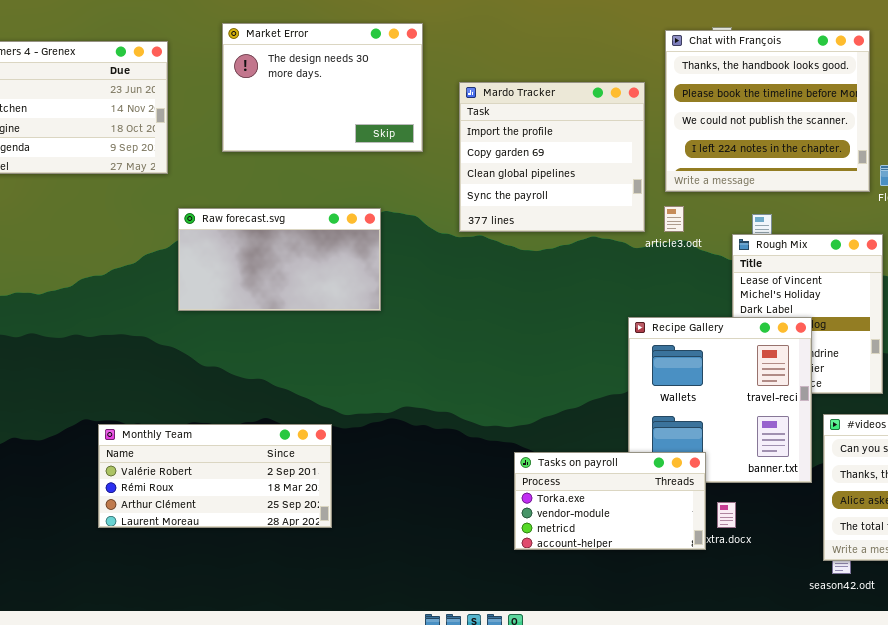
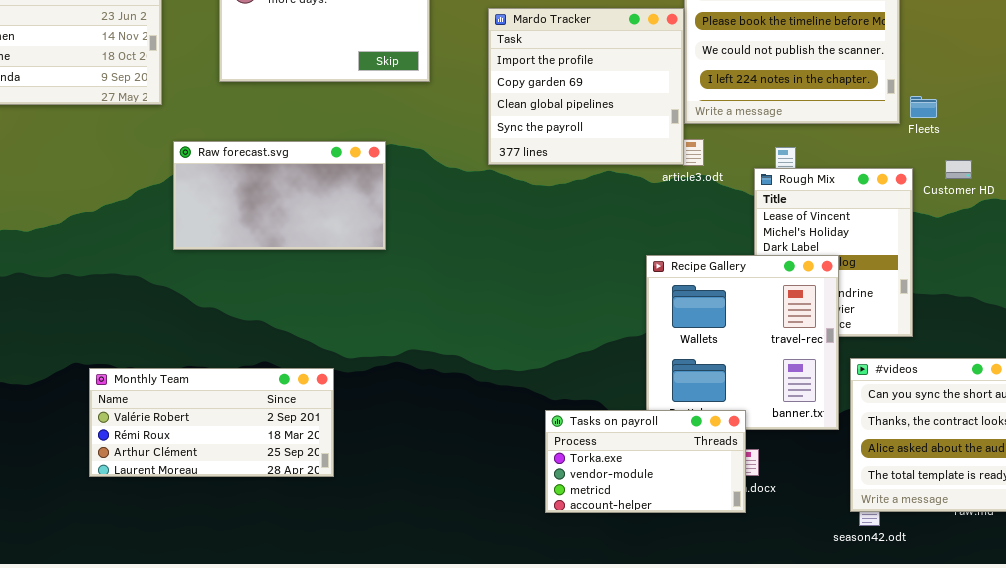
Mardo Tracker: [459,82,645,232] -> [488,8,684,165], moved
Tasks on payroll: [514,452,706,550] -> [545,410,746,513], moved

